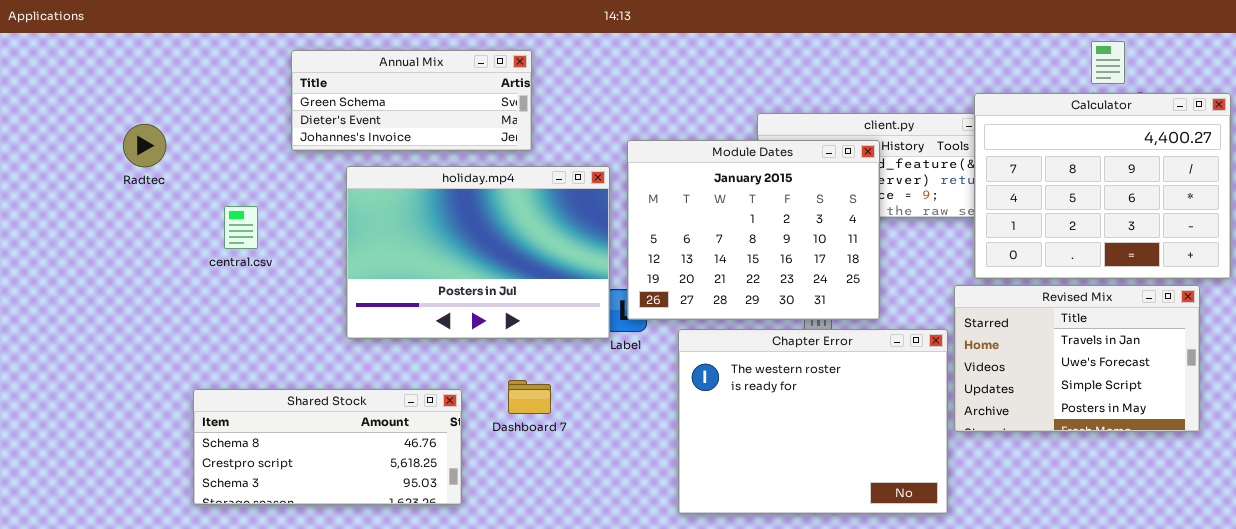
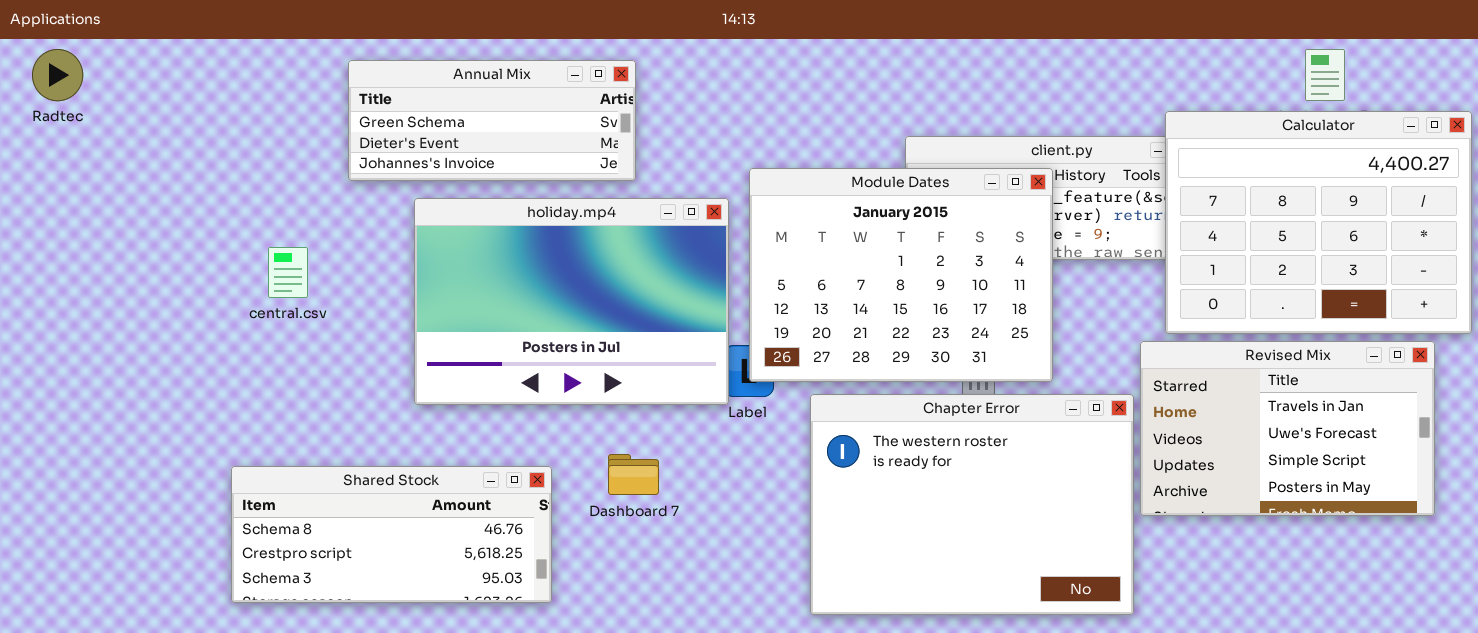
Radtec: [123,124,166,167] -> [32,49,83,101], moved

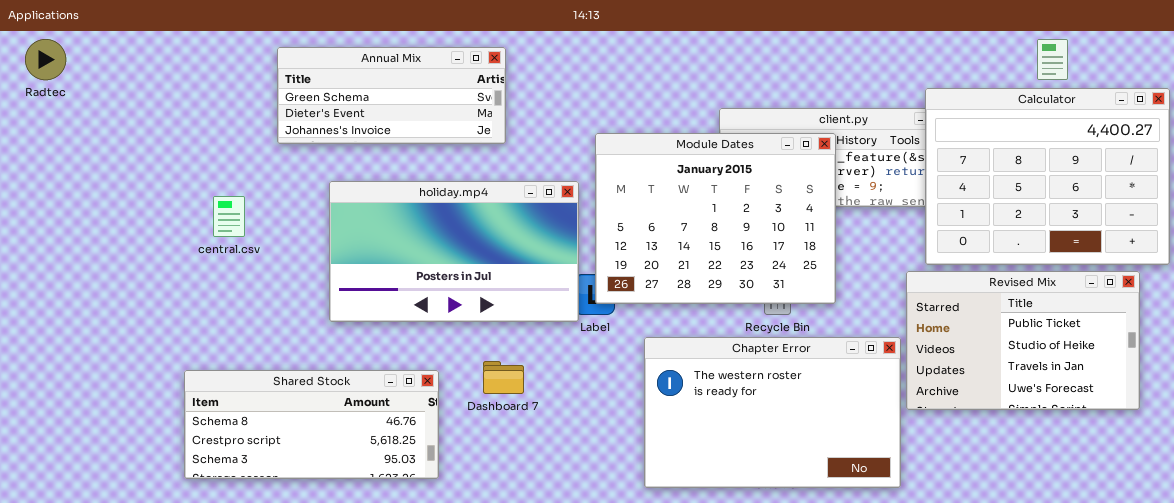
holiday.mp4: [414,198,729,405] -> [329,181,579,322], resized
Revised Mix: [1140,341,1435,516] -> [906,271,1140,410], scrolled up 2 rows
Chapter Error: [810,394,1134,615] -> [644,337,901,488], resized

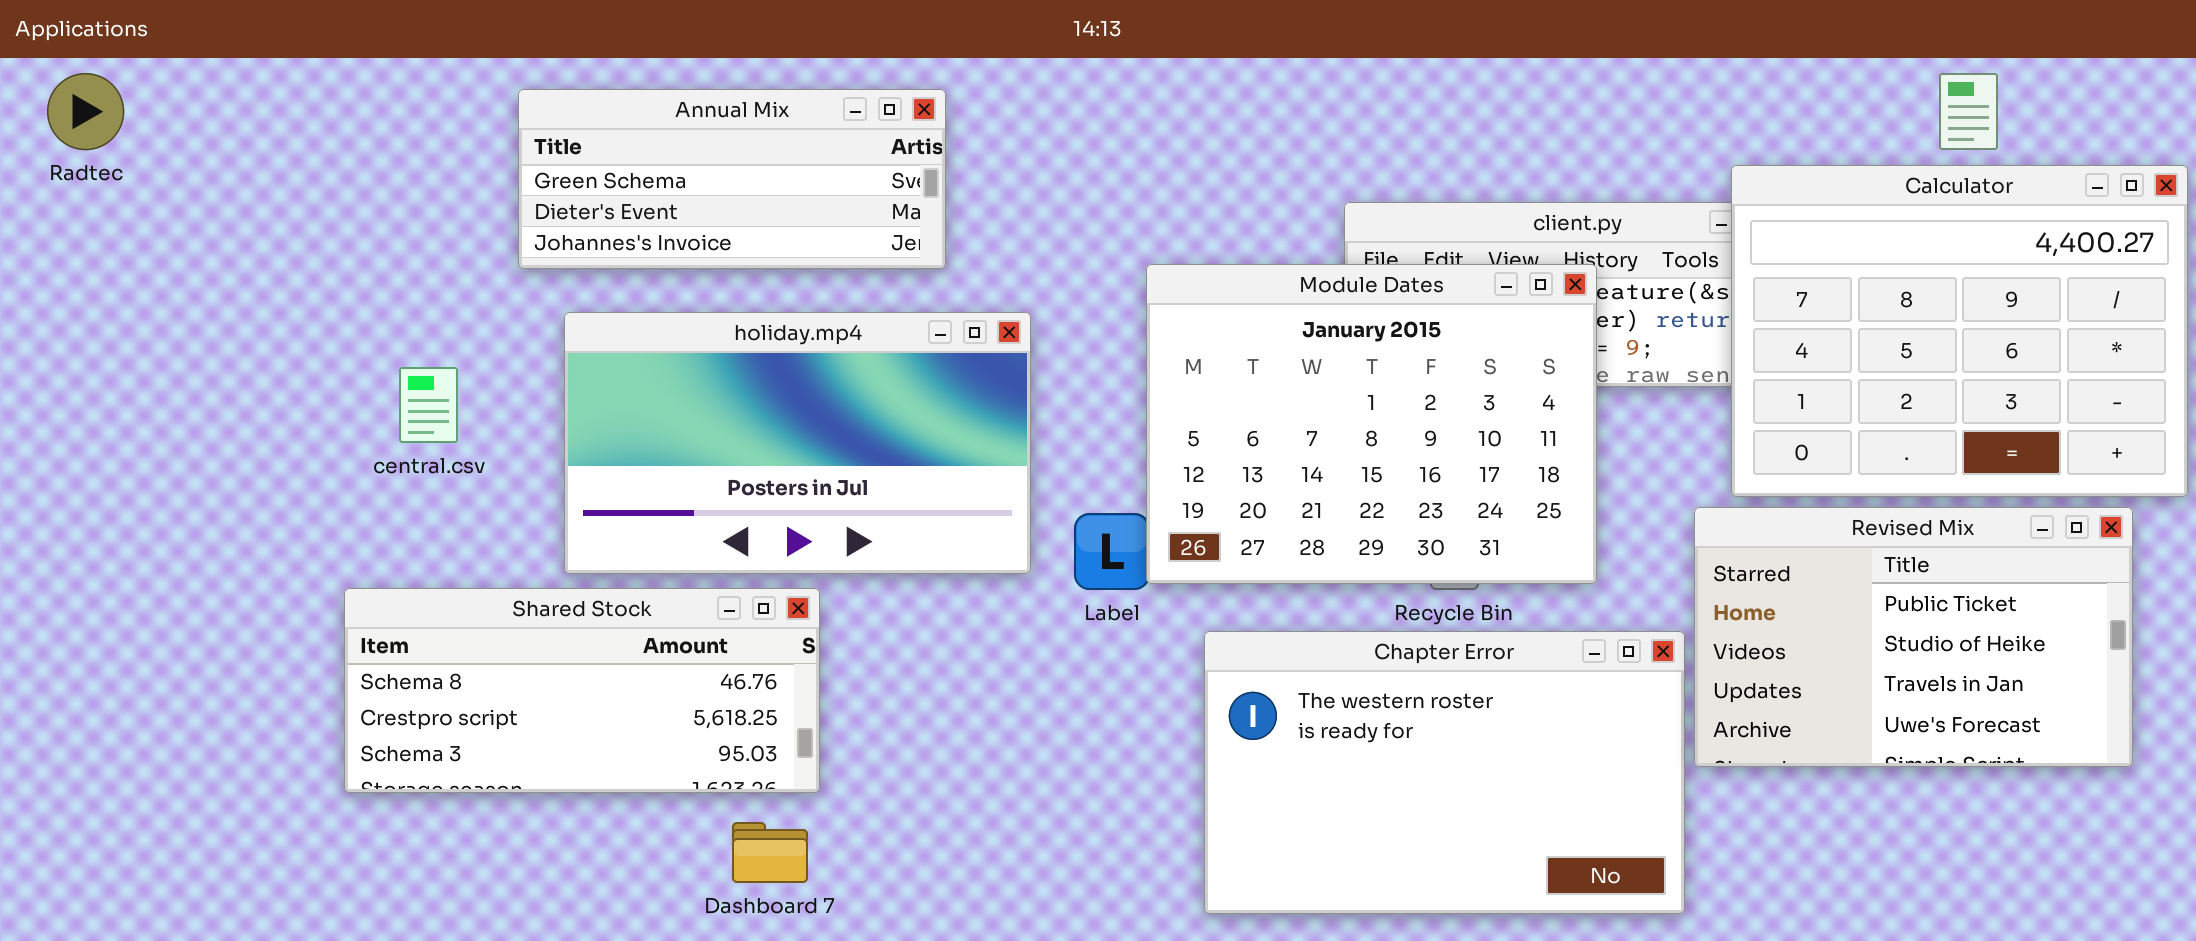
Module Dates: [595,133,836,304] -> [1146,264,1597,584], moved
holiday.mp4: [329,181,579,322] -> [564,312,1031,574], moved
Dashboard 7: [483,361,524,394] -> [732,822,808,883], moved
Shared Stock: [184,370,439,479] -> [344,588,820,793], moved

